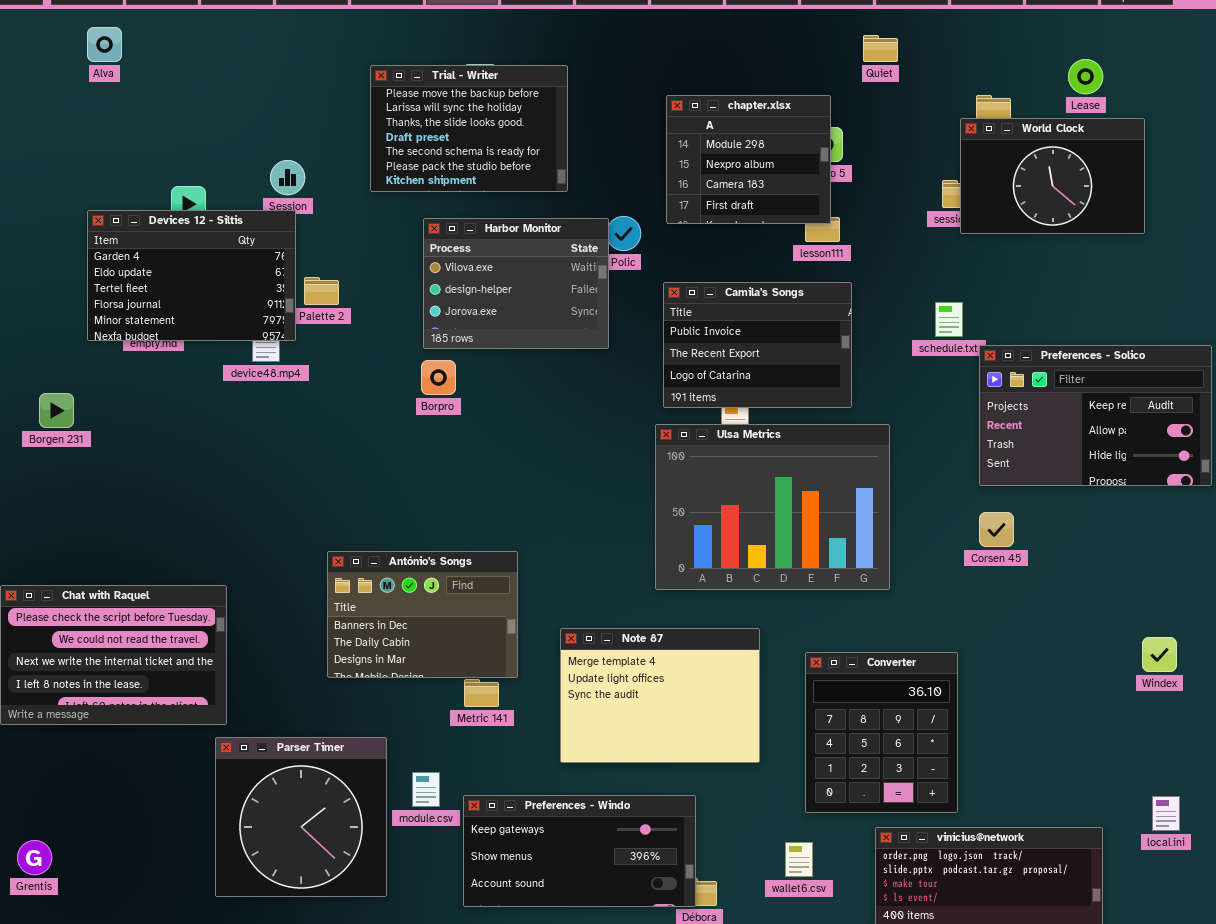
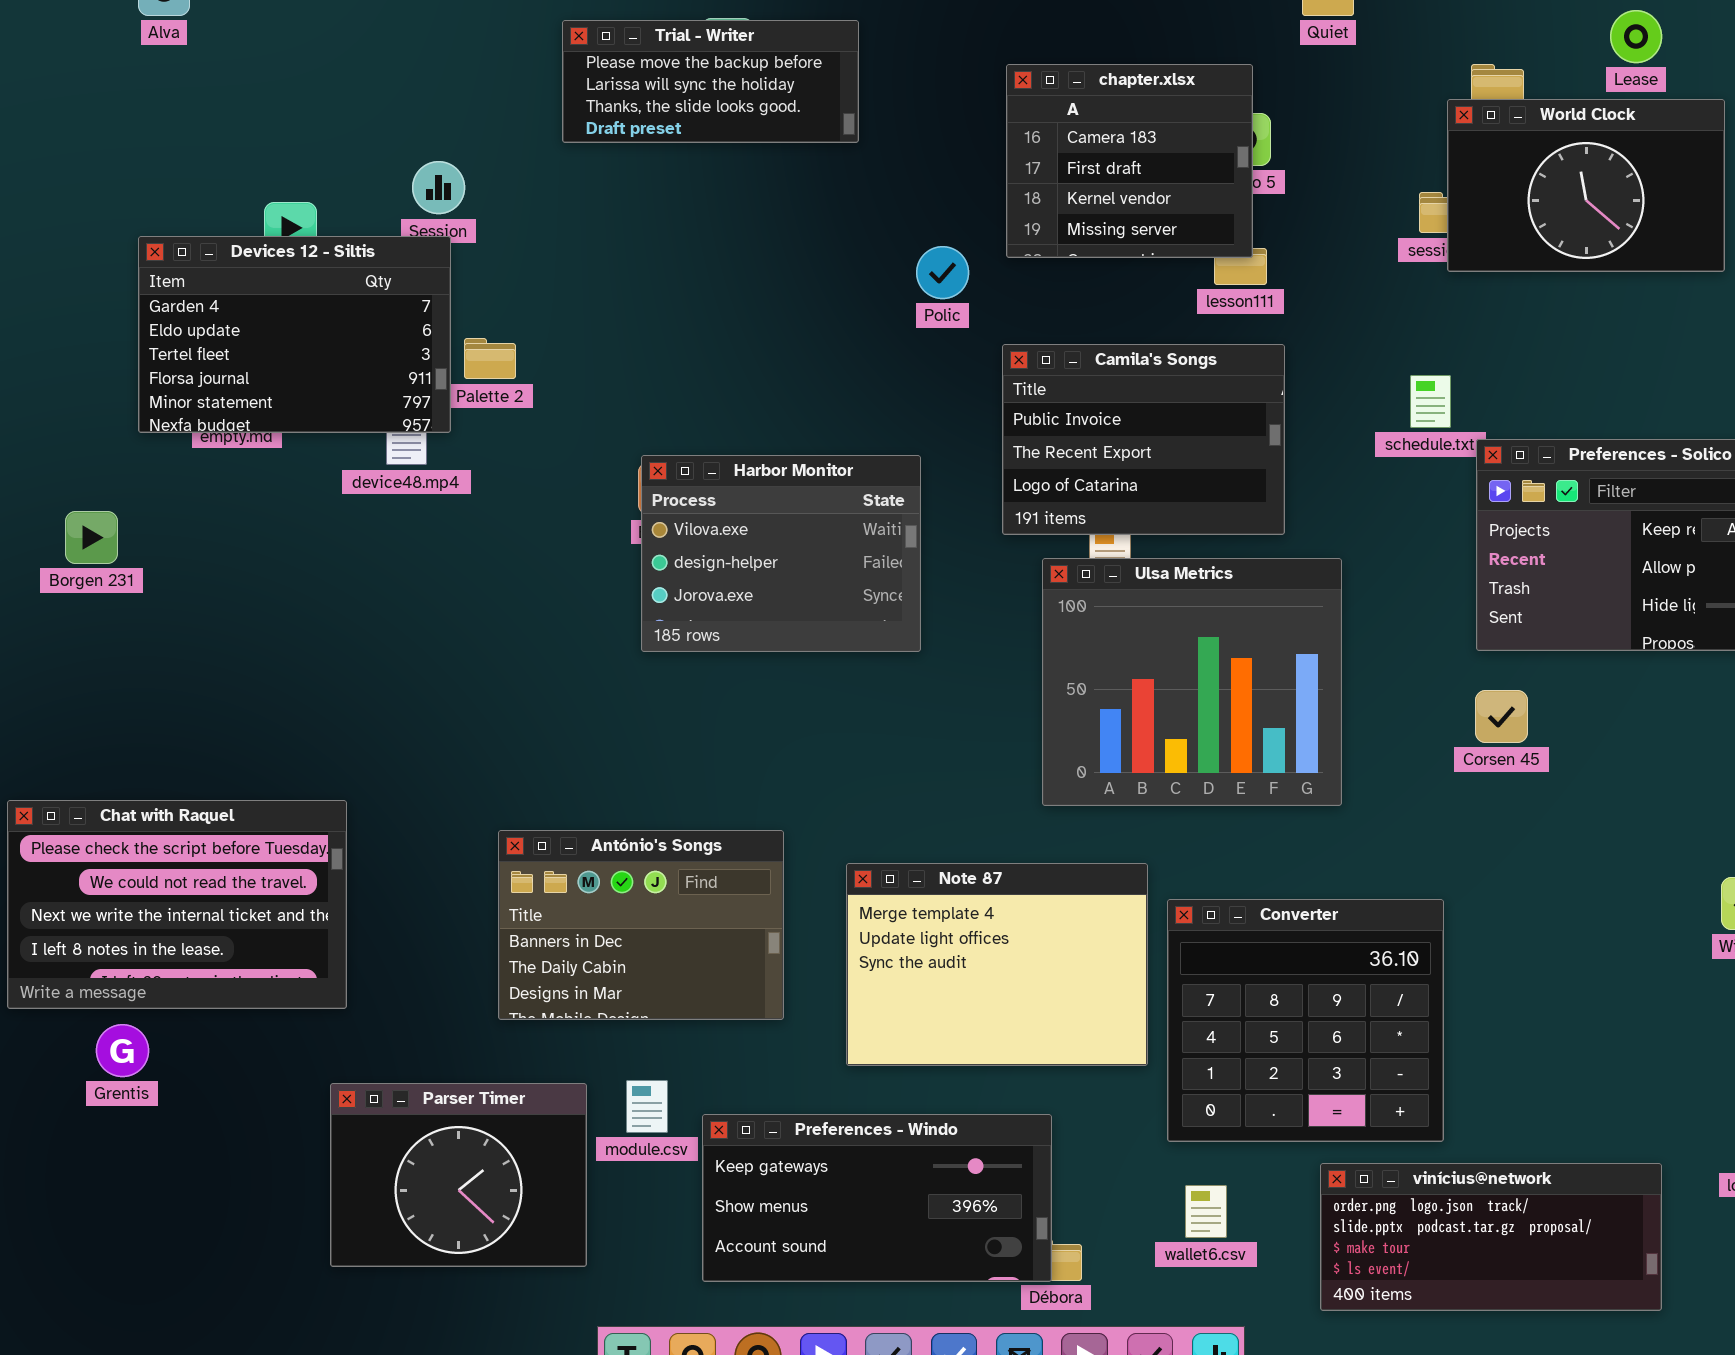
Trial - Writer: [370,65,568,192] -> [562,20,859,143], resized
chapter.xlsx: [666,95,831,224] -> [1006,64,1253,258], scrolled down 2 rows
Harbor Monitor: [423,218,609,349] -> [641,455,921,652], moved
Ulsa Metrics: [655,424,890,590] -> [1042,558,1342,806], resized
António's Songs: [327,551,518,678] -> [498,830,784,1020], moved
Converter: [805,652,958,813] -> [1167,899,1444,1142], resized
Parser Timer: [215,737,387,897] -> [330,1083,587,1267], resized
Grentis: [17,840,52,875] -> [96,1024,149,1077], moved

